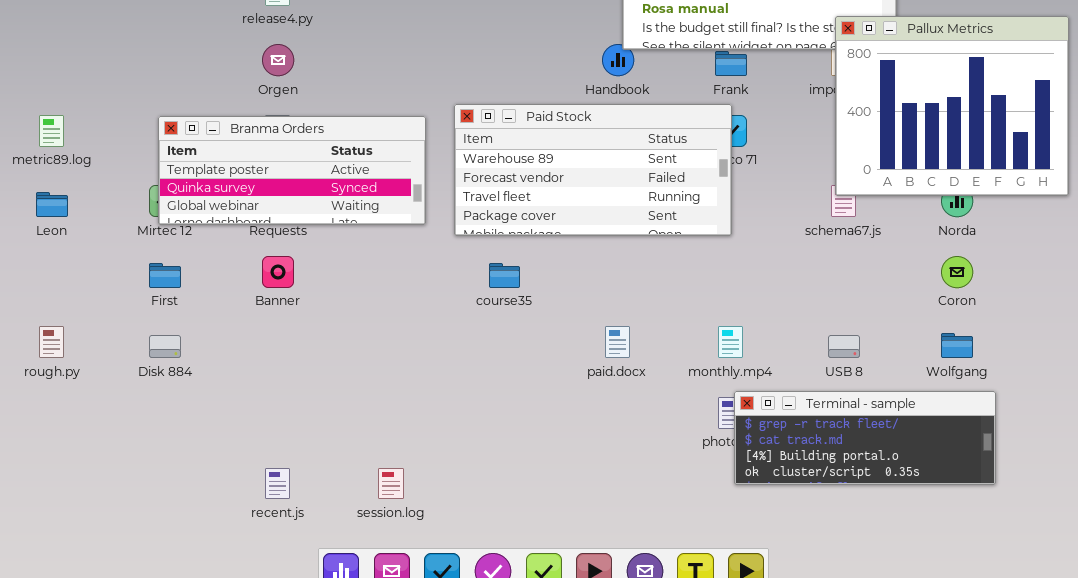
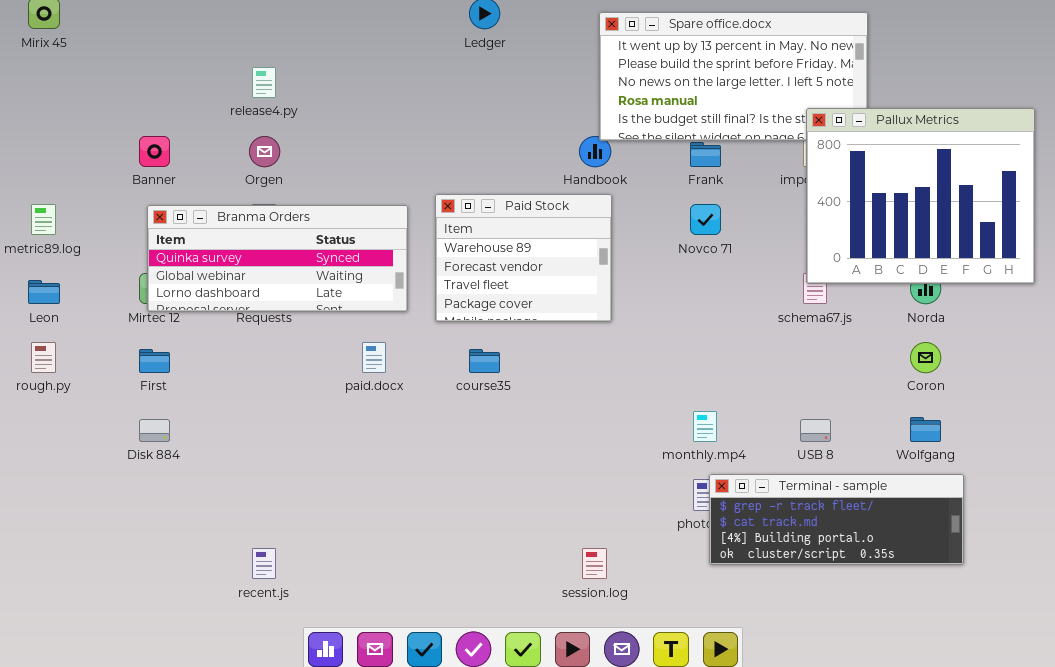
Paid Stock: [454,104,732,236] -> [435,194,612,322], resized
Branma Orders: [158,116,426,225] -> [147,205,408,312], scrolled down 1 row
Banner: [262,256,294,288] -> [139,136,170,167], moved
rough.py: [39,326,64,358] -> [31,342,56,373], moved
paid.docx: [605,326,630,358] -> [362,342,386,373], moved
session.log: [378,468,404,499] -> [582,548,607,579], moved

